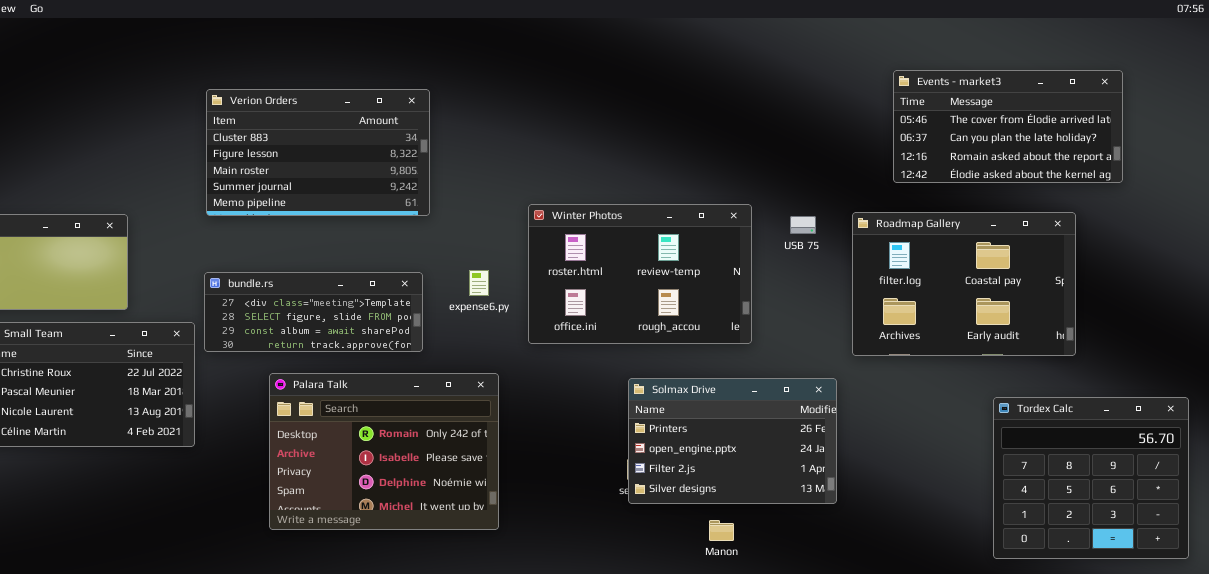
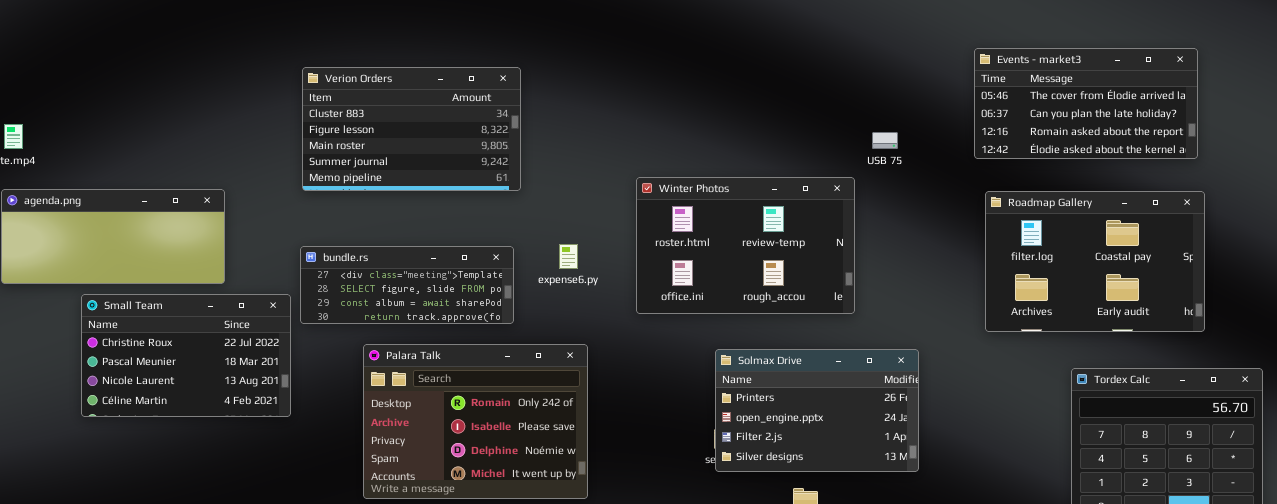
Winter Photos: [528,204,752,344] -> [636,177,855,314], moved
Roadmap Gallery: [852,212,1076,356] -> [985,191,1205,332], moved
USB 75: [790,216,816,234] -> [872,132,898,149], moved

